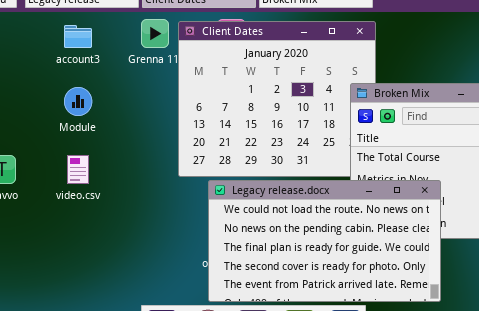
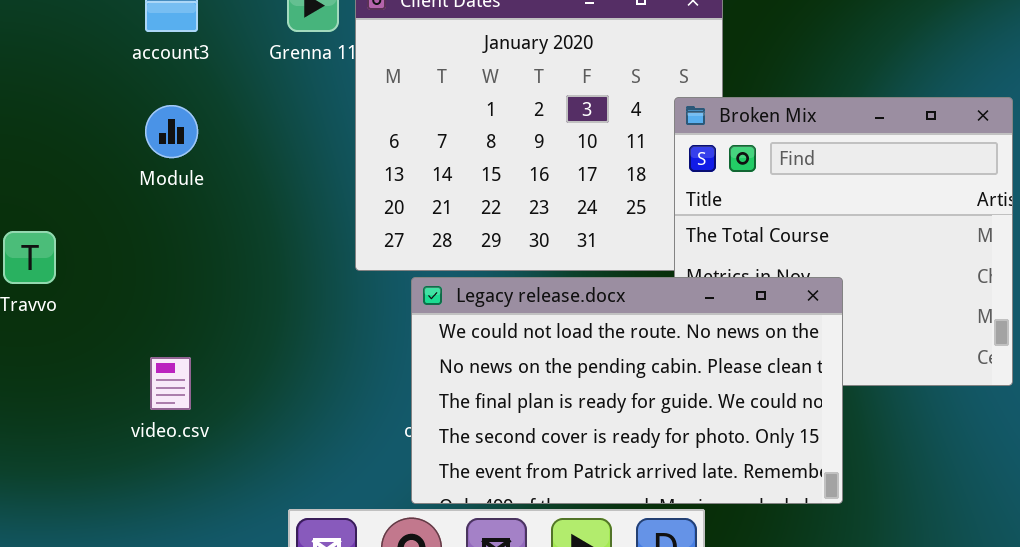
video.csv: [67,155,89,184] -> [150,357,191,410], moved

